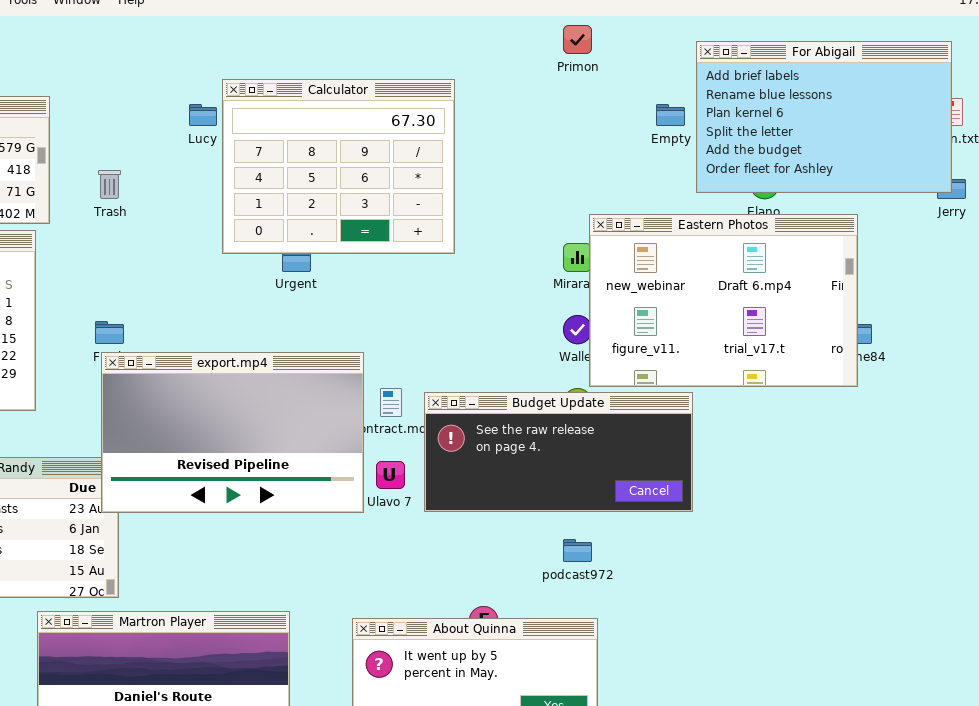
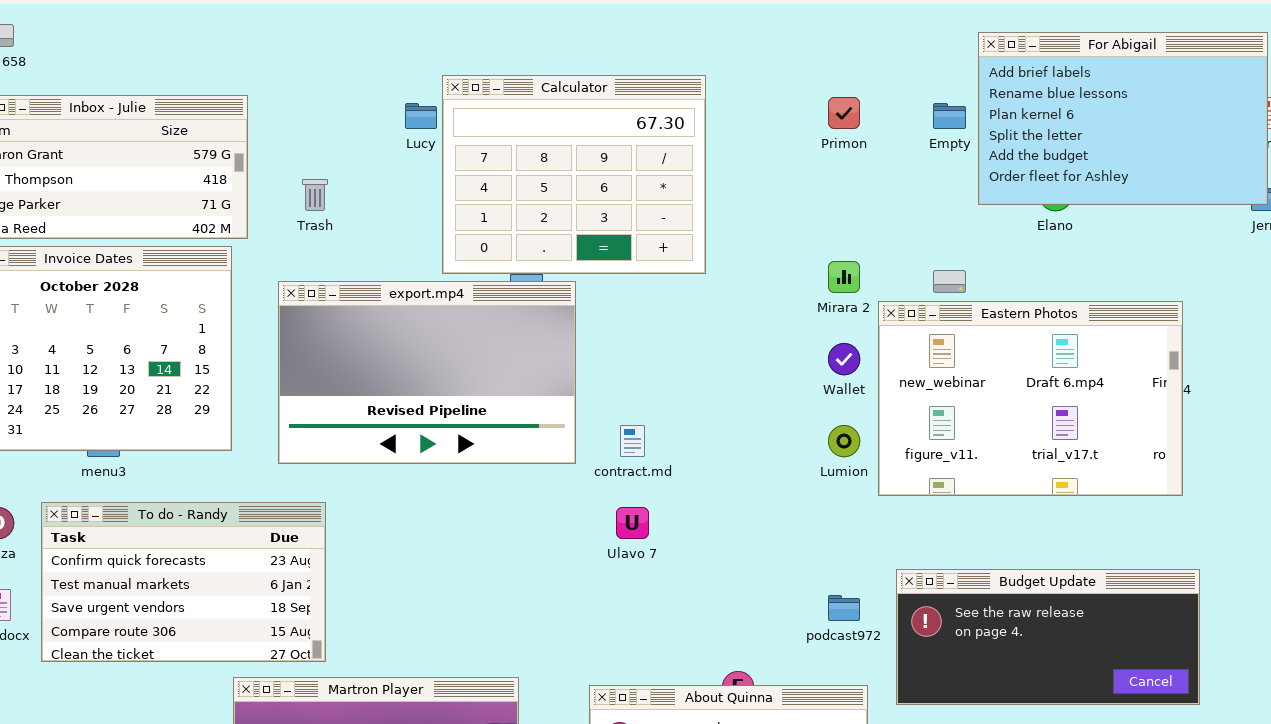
Primon: [563,25,592,54] -> [828,97,860,129], moved
Eastern Photos: [589,214,858,387] -> [878,301,1183,496], moved
export.mp4: [101,352,364,513] -> [278,281,576,464], moved
Budget Update: [424,392,693,512] -> [896,569,1200,705], moved

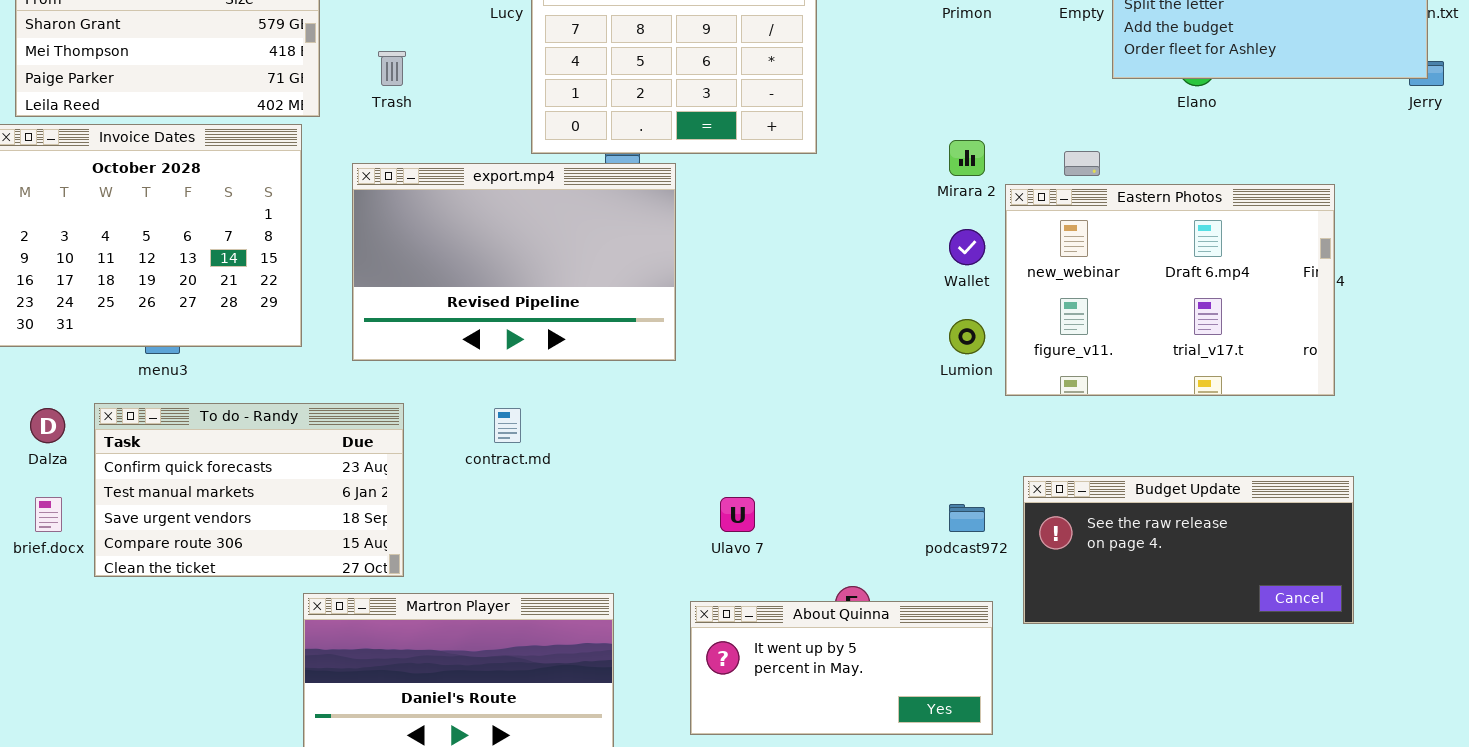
contract.md: [620,425,645,457] -> [494,408,521,443], moved
Ulavo 7: [616,507,649,539] -> [720,497,755,532], moved

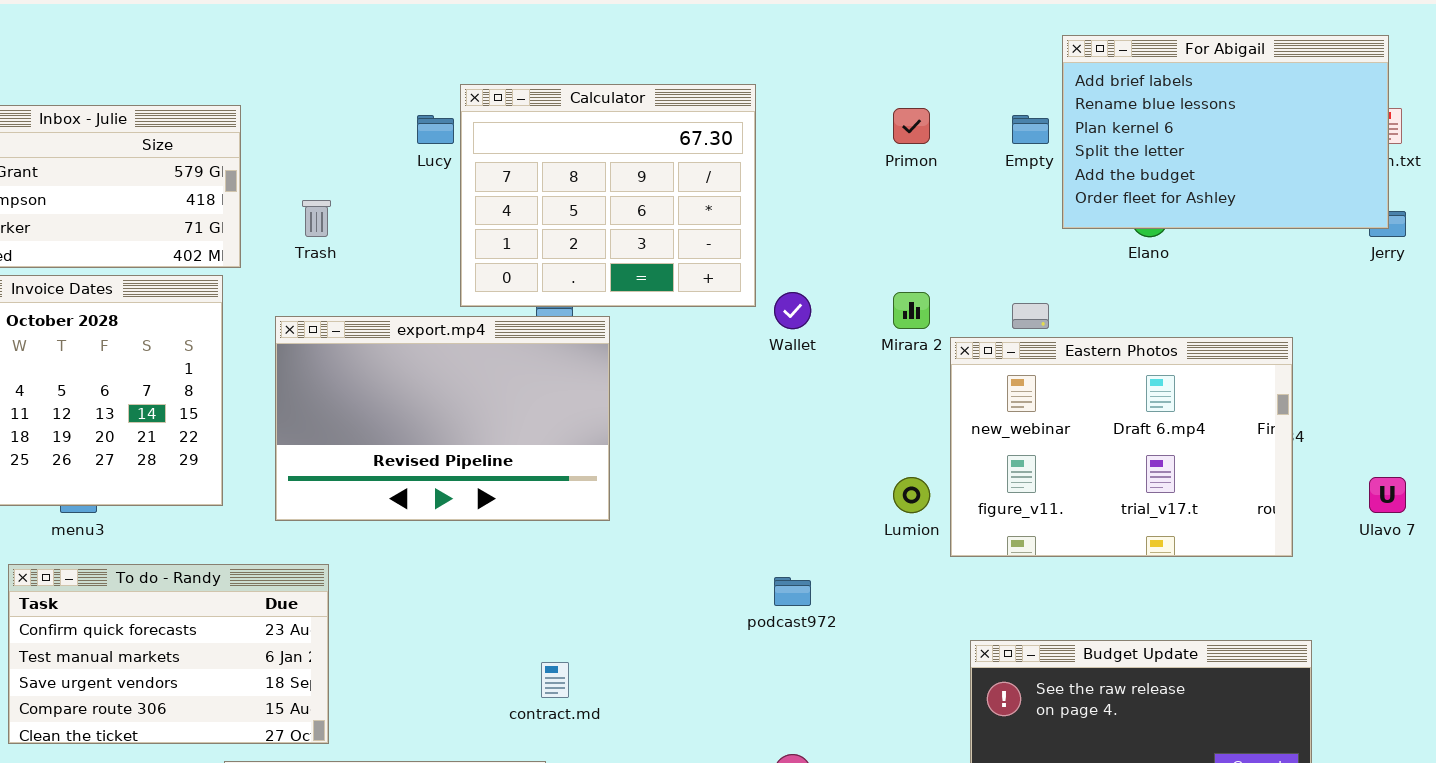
Wallet: [949,229,985,265] -> [774,292,811,329], moved
contract.md: [494,408,521,443] -> [541,662,569,698], moved
Ulavo 7: [720,497,755,532] -> [1369,477,1406,513], moved
podcast972: [949,504,985,532] -> [774,577,811,606], moved

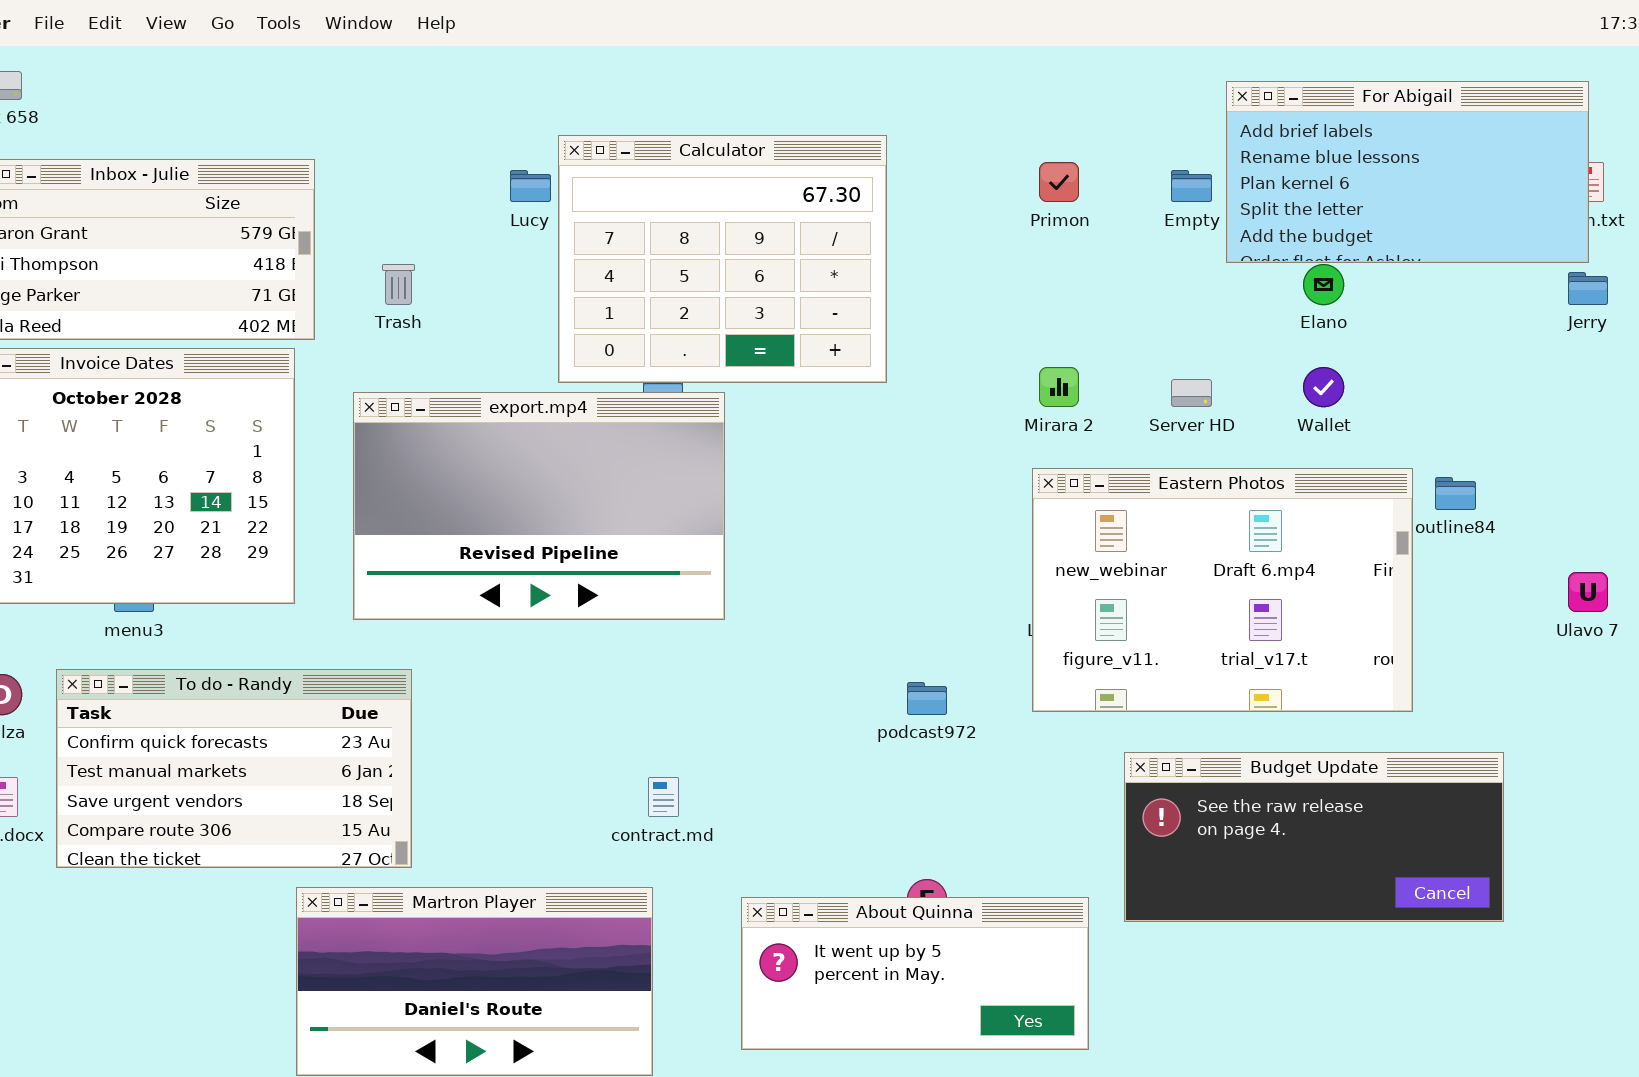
For Abigail: [1062,35,1389,229] -> [1226,81,1589,263], resized
Wallet: [774,292,811,329] -> [1303,367,1344,407], moved
Eastern Photos: [950,337,1293,557] -> [1032,468,1413,712], moved

